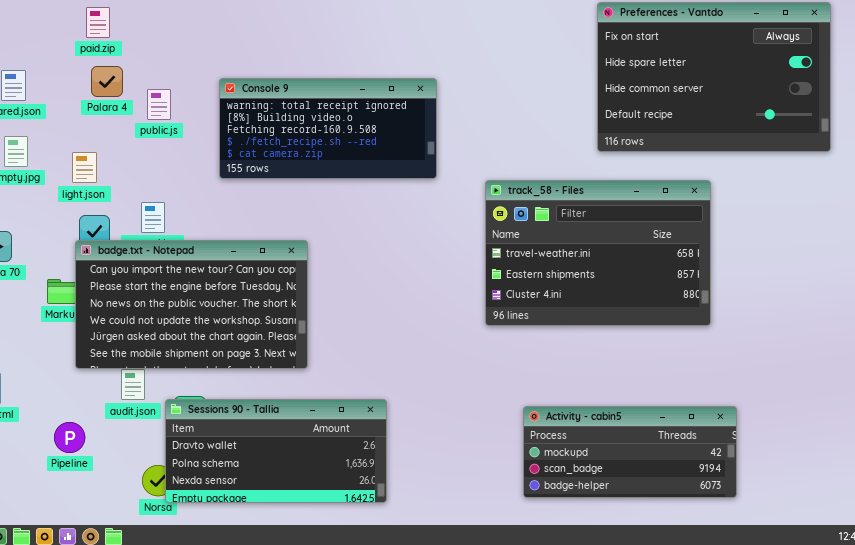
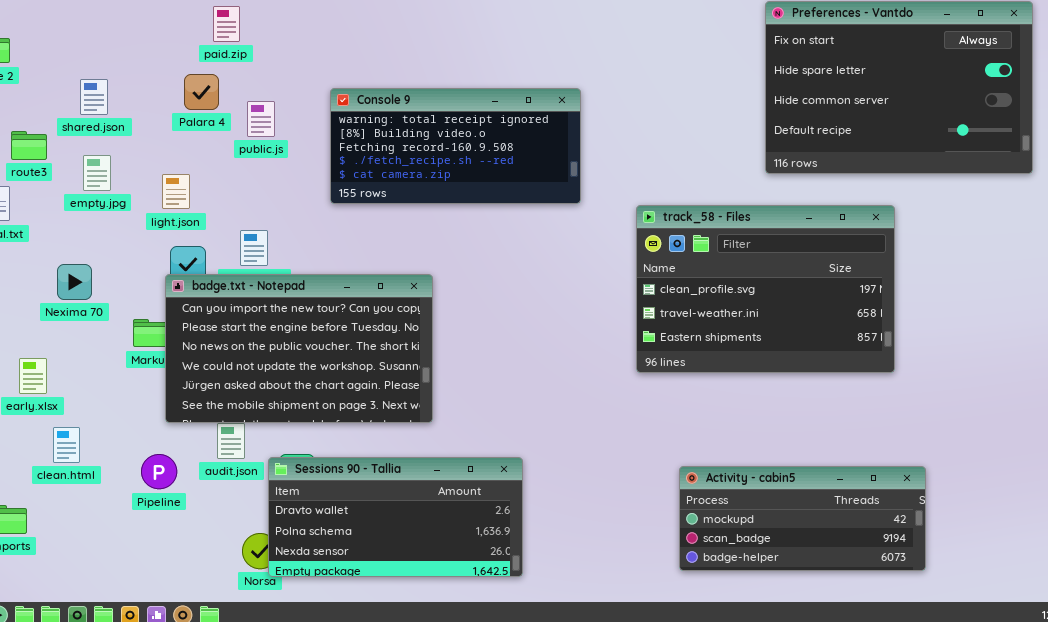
paid.zip: [86,7,110,38] -> [213,6,240,42], moved
track_58 - Files: [485,180,711,326] -> [636,205,895,373], scrolled up 1 row
Pipeline: [54,422,85,453] -> [141,454,177,489], moved

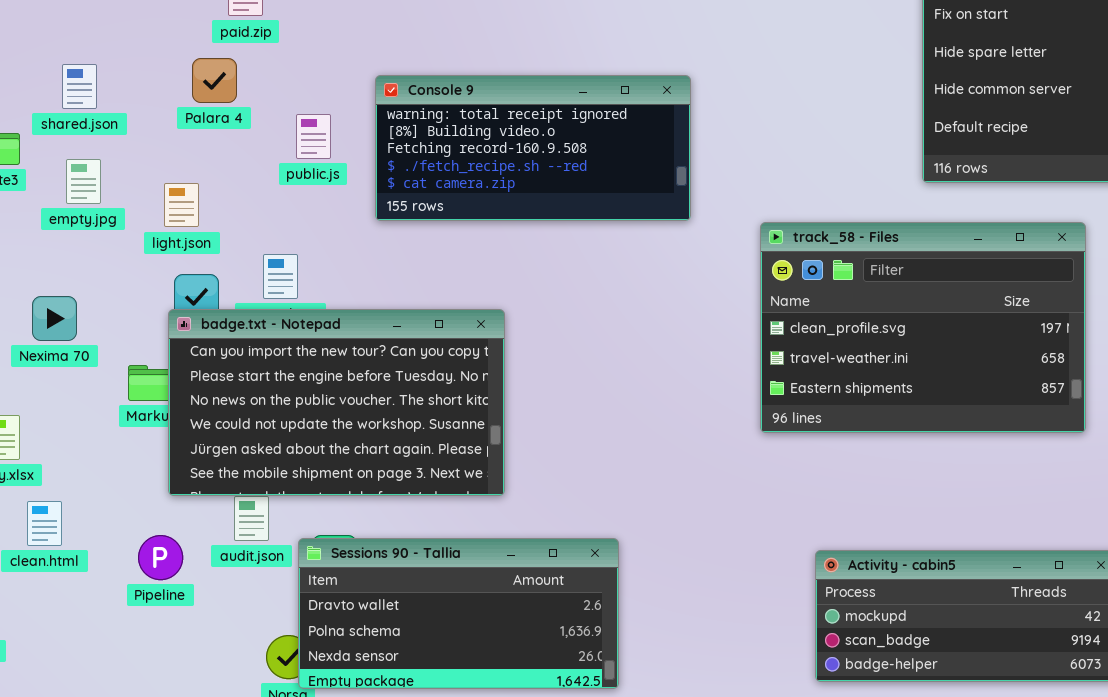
public.js: [247,101,275,137] -> [296,114,331,159], moved

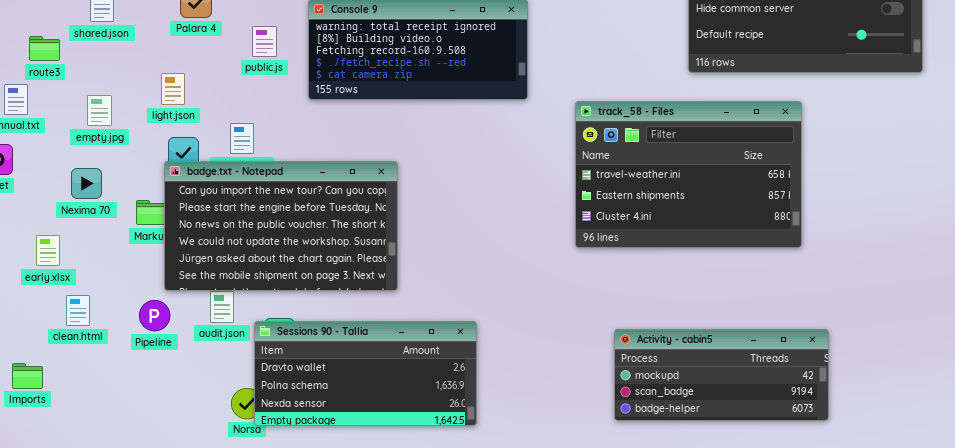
empty.jpg: [66,159,101,204] -> [87,95,112,126], moved
track_58 - Files: [760,222,1086,433] -> [575,101,802,248], scrolled down 1 row
Nexima 70: [32,296,77,341] -> [71,168,102,199], moved
Pipeline: [138,535,183,580] -> [139,300,170,331], moved

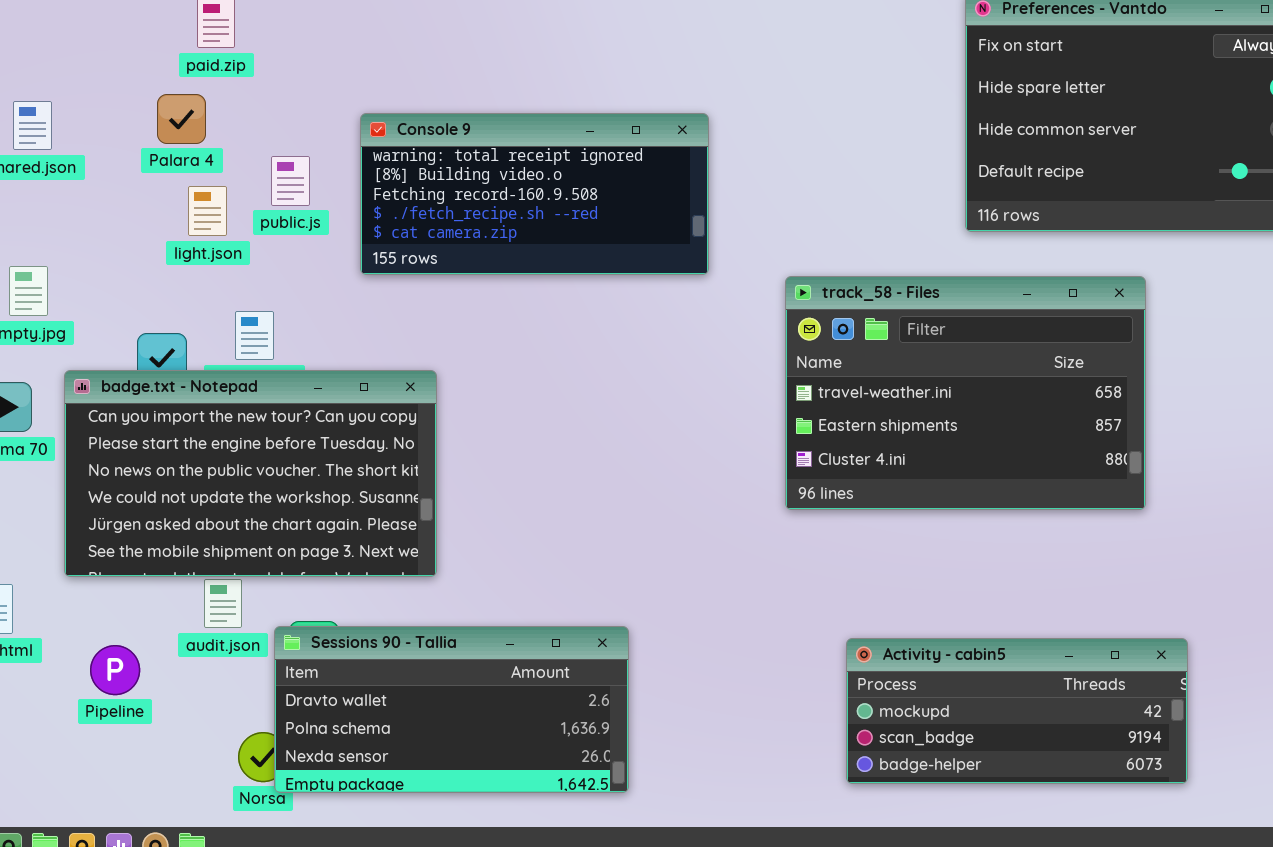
light.json: [161,73,185,105] -> [188,186,227,236], moved
badge.txt - Notepad: [164,161,398,291] -> [64,370,437,577], moved
Pipeline: [139,300,170,331] -> [90,645,140,695], moved

